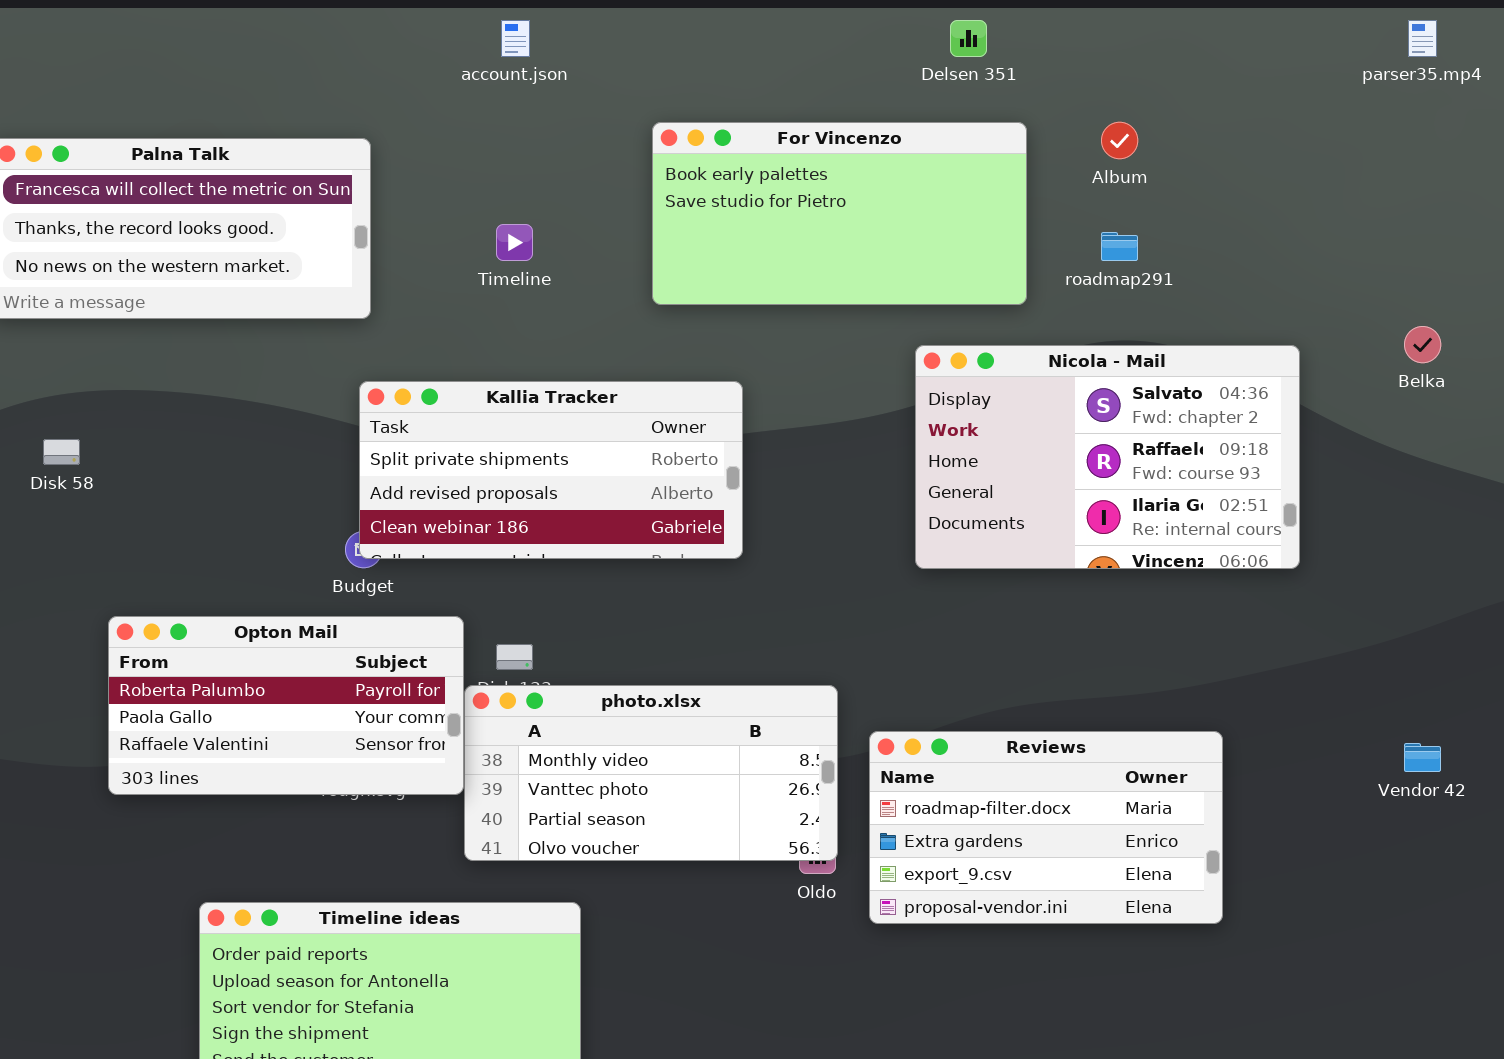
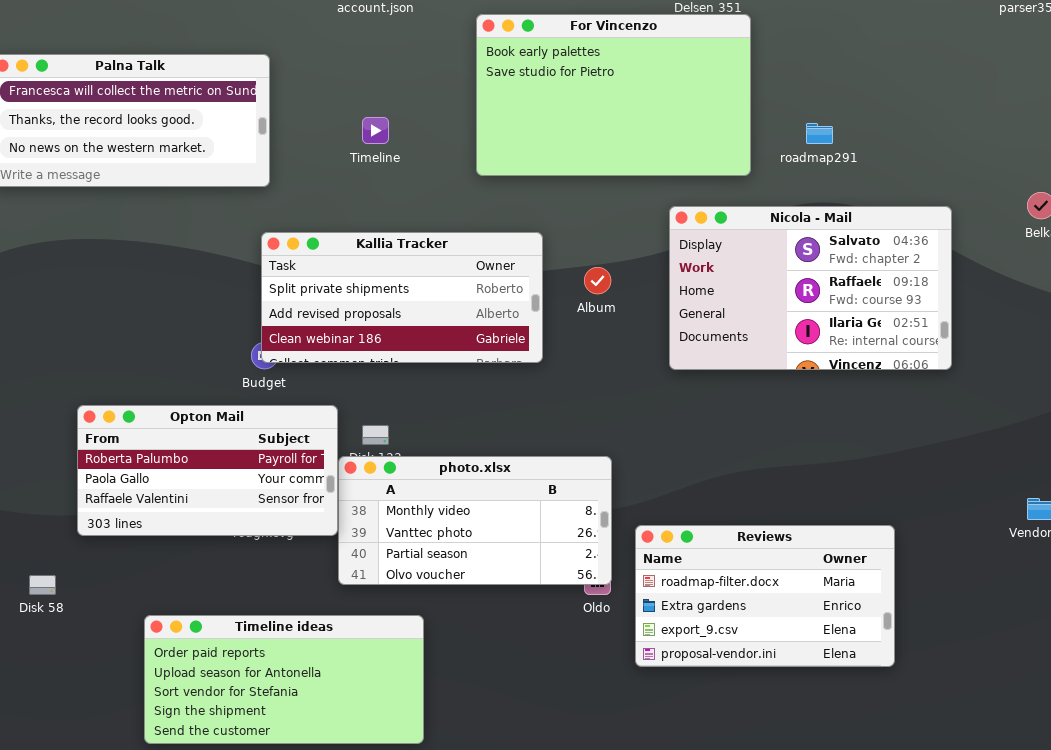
For Vincenzo: [652,122,1027,305] -> [476,14,751,176], resized
Album: [1101,122,1138,159] -> [584,267,611,294], moved
Disk 58: [43,439,80,465] -> [29,575,56,595], moved
Reviews: [869,731,1223,924] -> [635,525,895,667], moved

